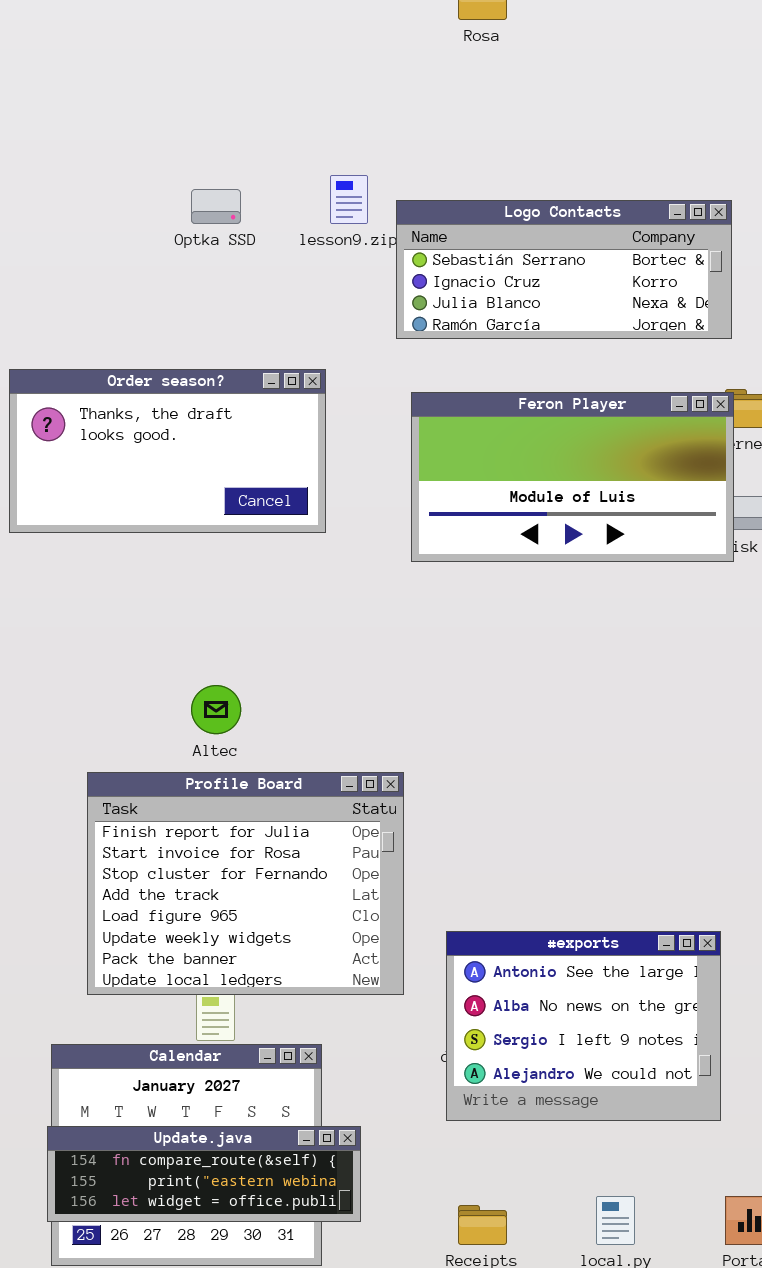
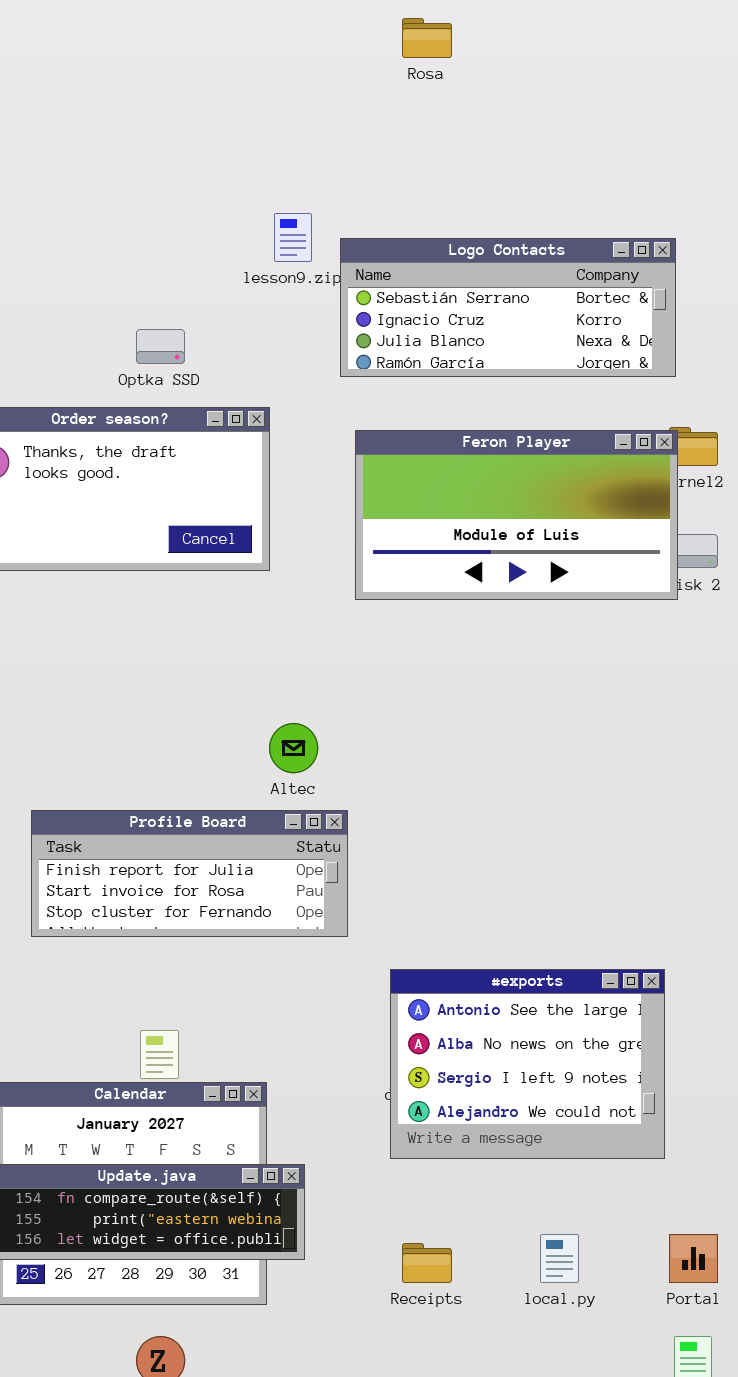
Optka SSD: [191,189,241,224] -> [136,329,185,364], moved
Altec: [191,685,241,734] -> [269,723,318,773], moved
Profile Board: [87,772,404,995] -> [31,810,348,937], resized

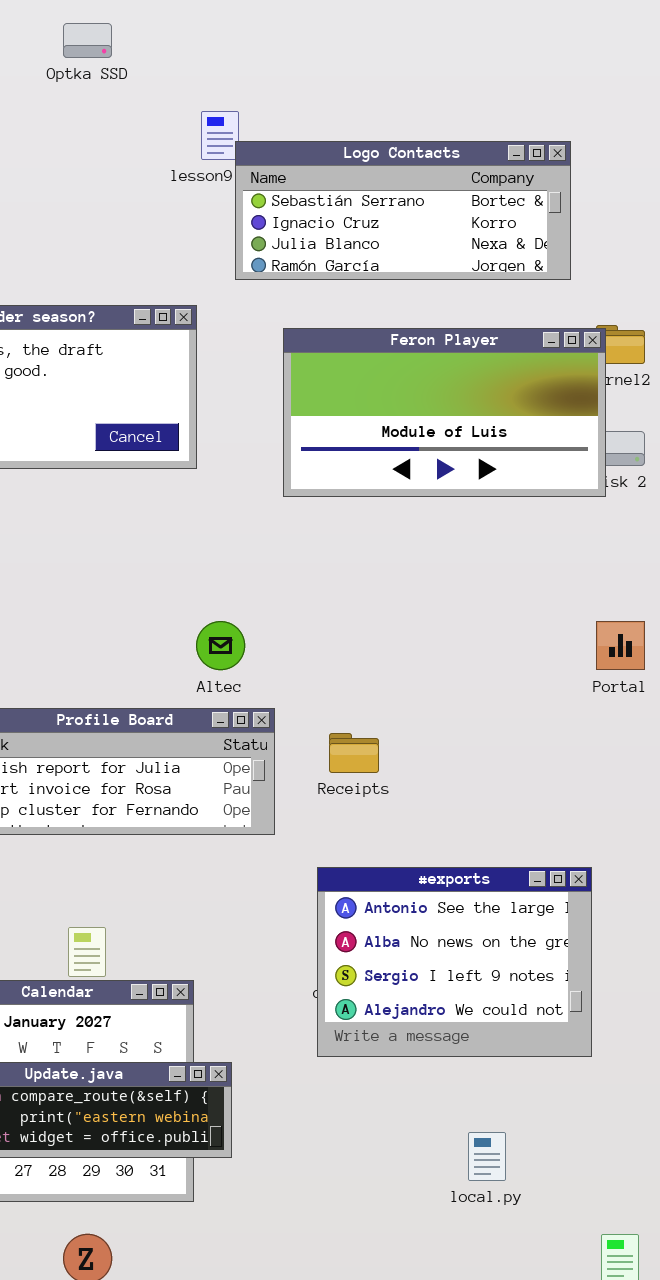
Logo Contacts: [340,238,676,377] -> [235,141,571,280], moved
Optka SSD: [136,329,185,364] -> [63,23,112,58], moved
Portal: [669,1234,718,1283] -> [596,621,645,670], moved
Receipts: [402,1243,452,1283] -> [329,733,379,773], moved

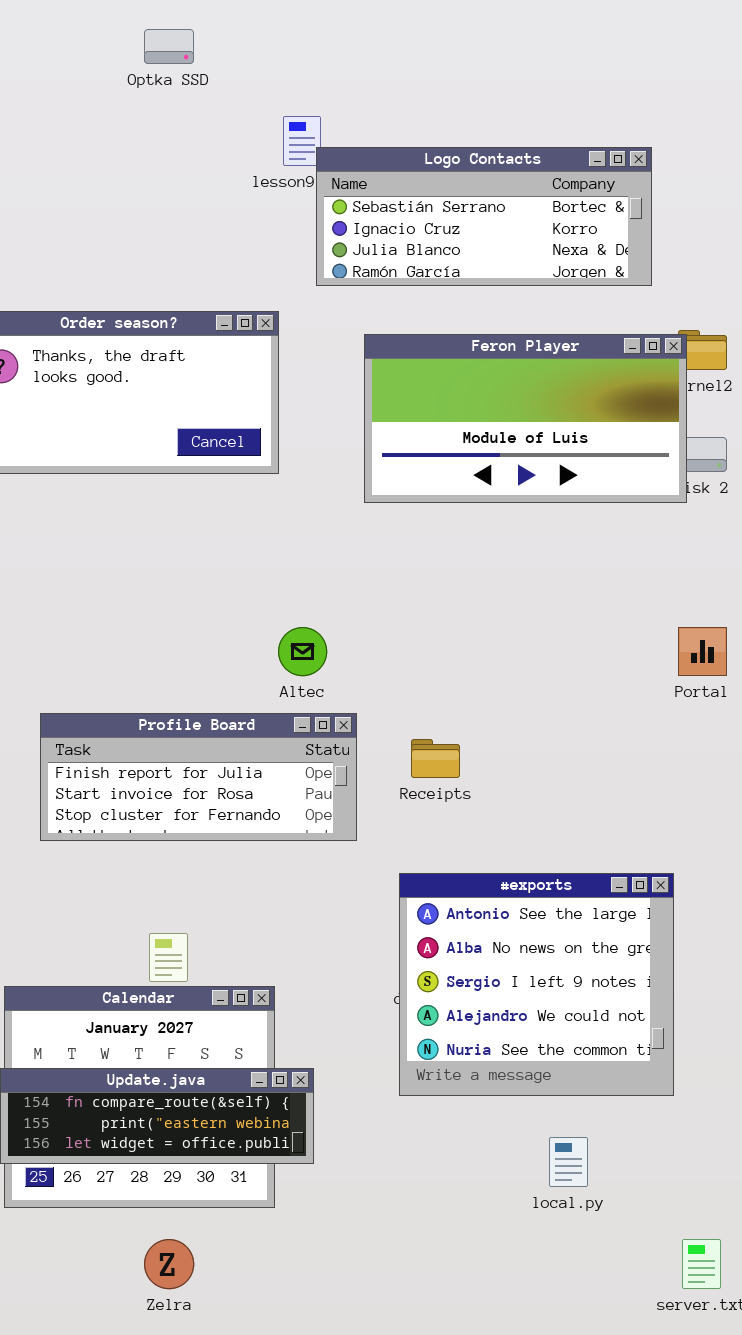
#exports: [317,867,592,1057] -> [399,873,674,1096], resized

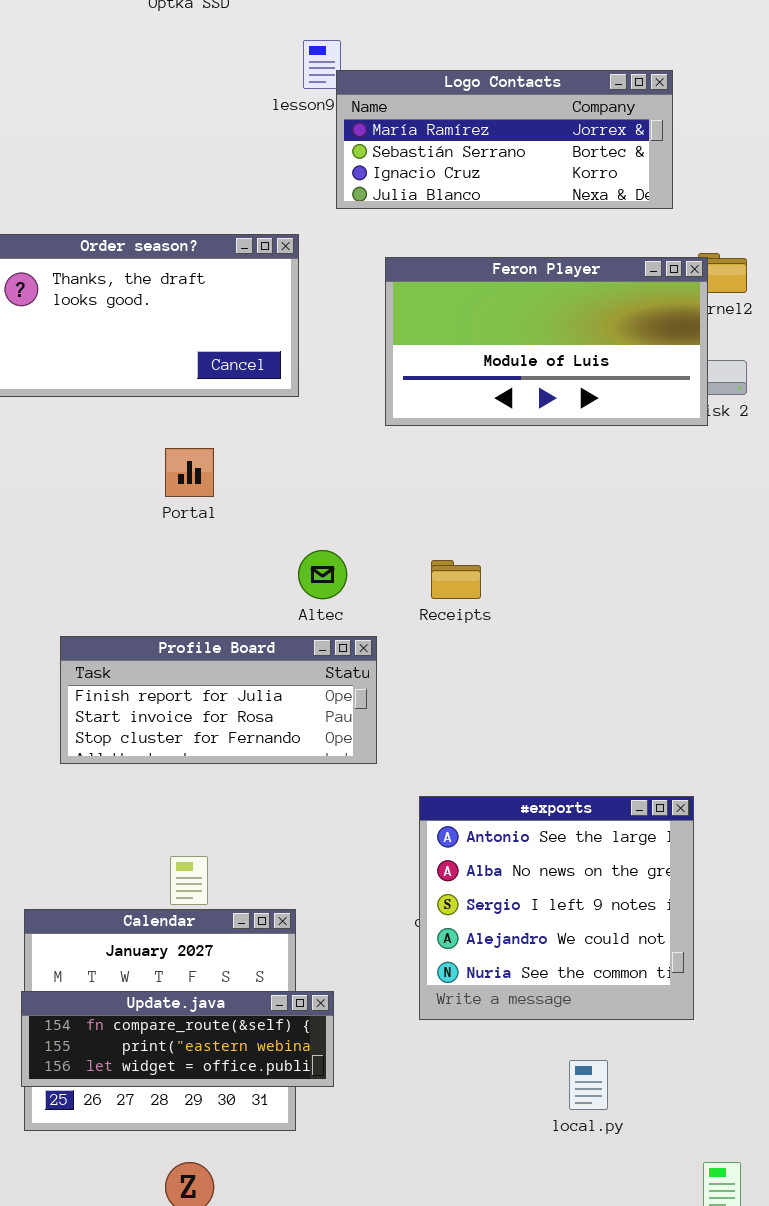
Logo Contacts: [316,147,652,286] -> [336,70,673,209], scrolled up 1 row
Portal: [678,627,727,676] -> [165,448,214,497], moved
Receipts: [411,739,460,778] -> [431,560,481,599], moved

